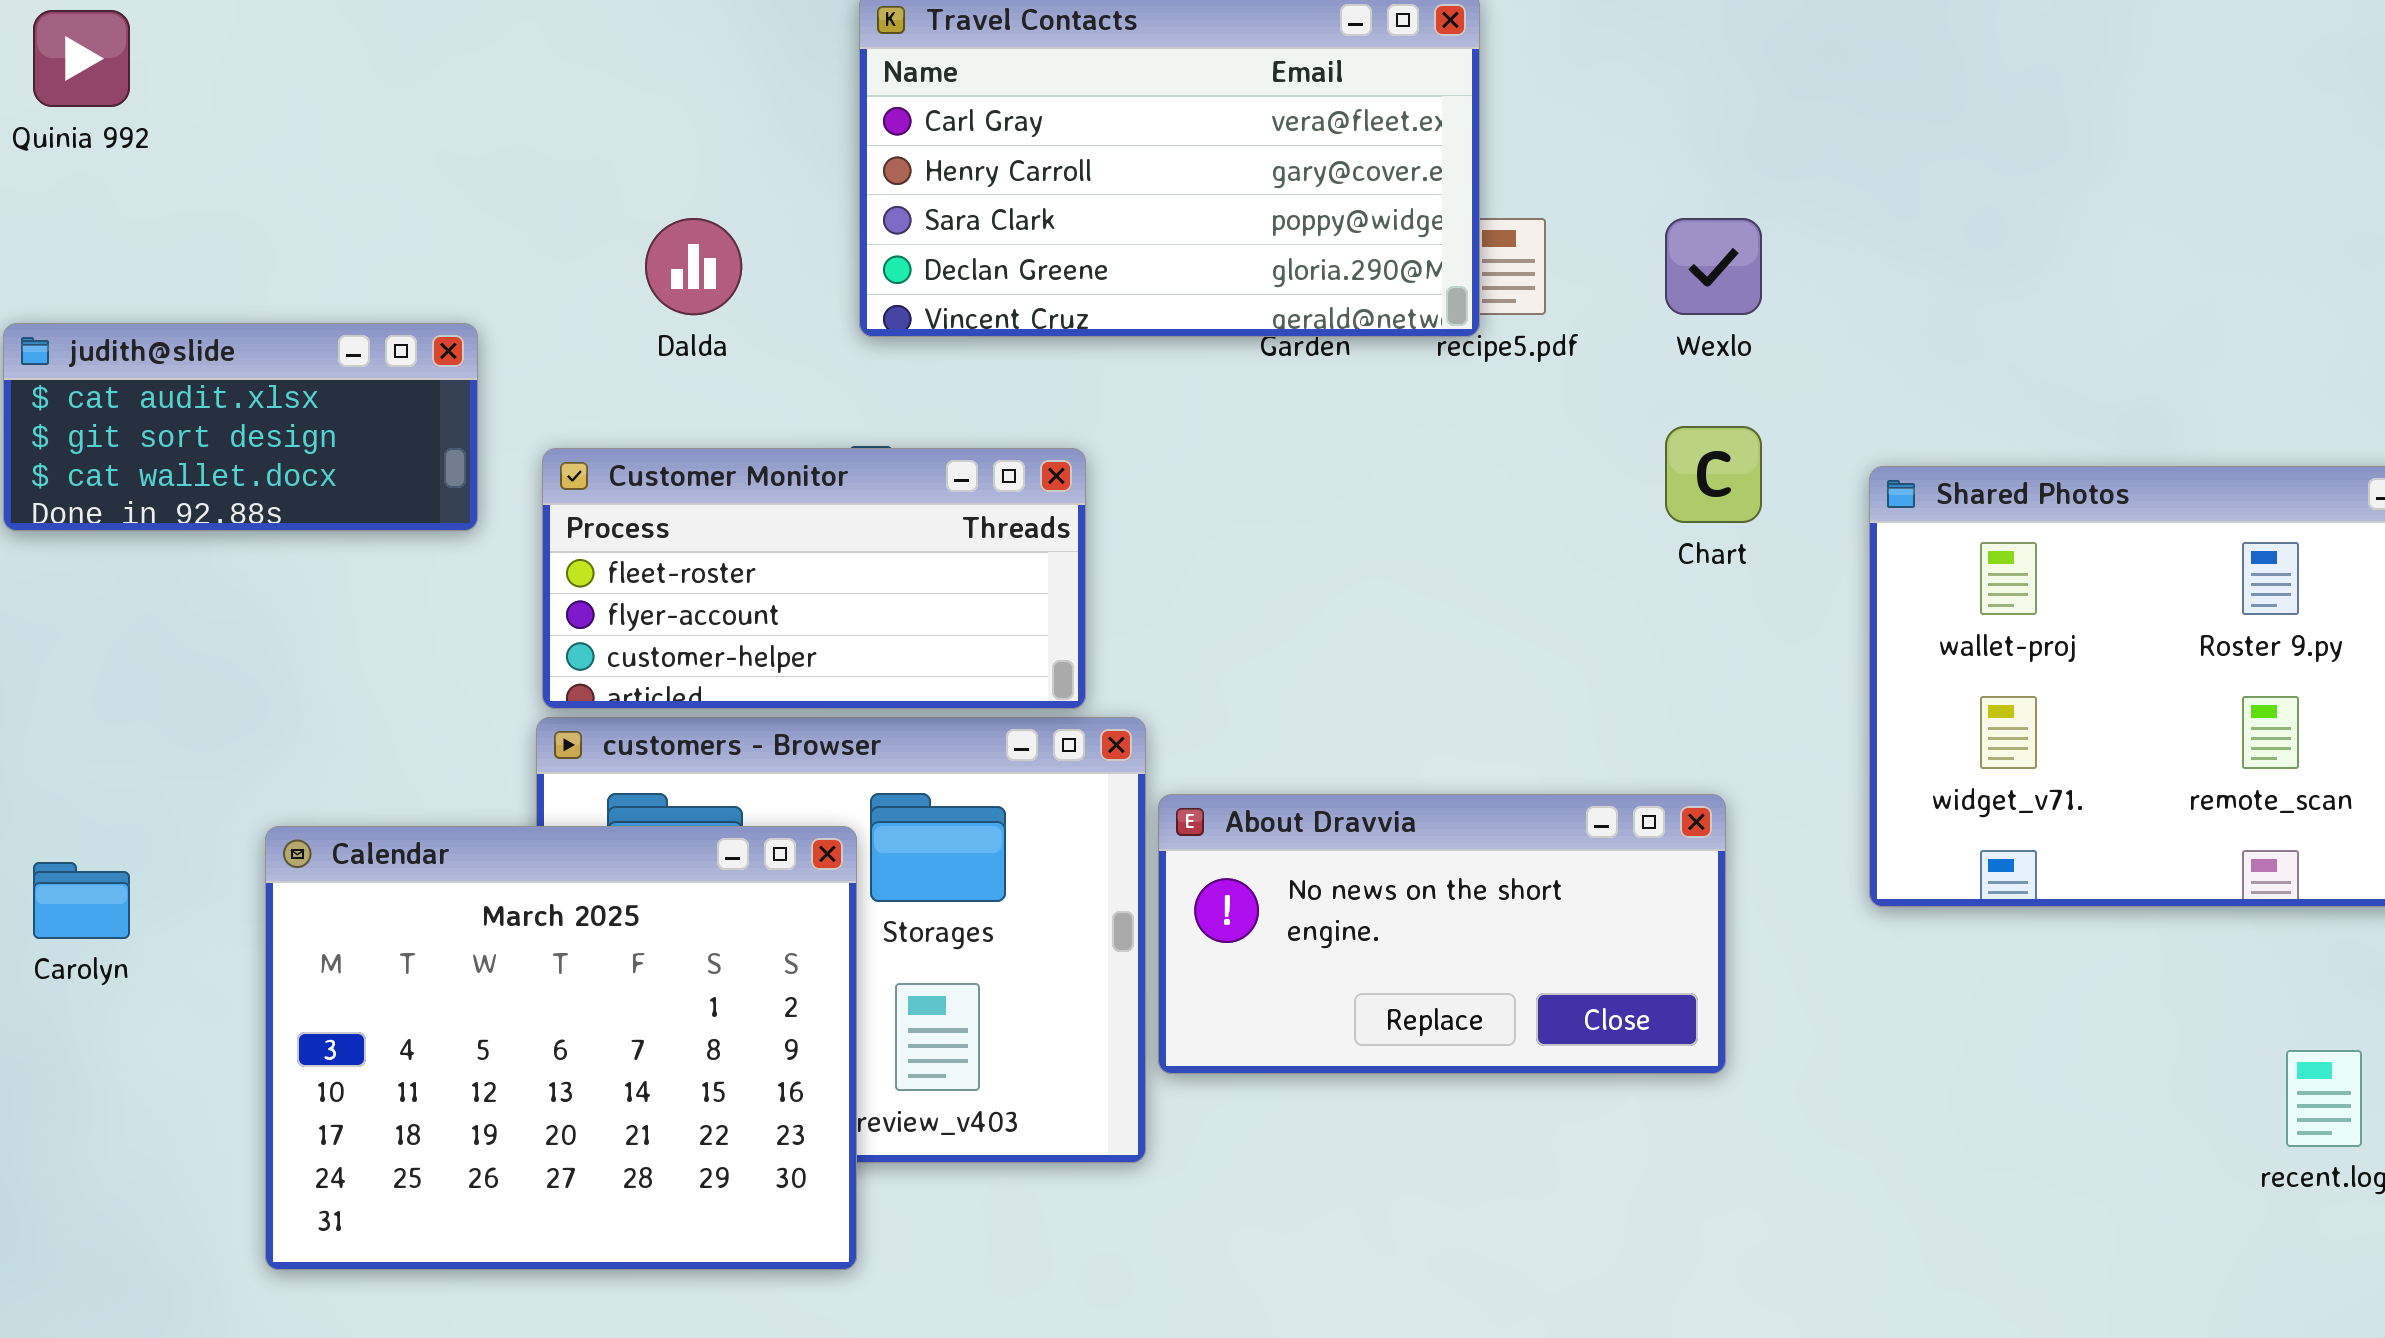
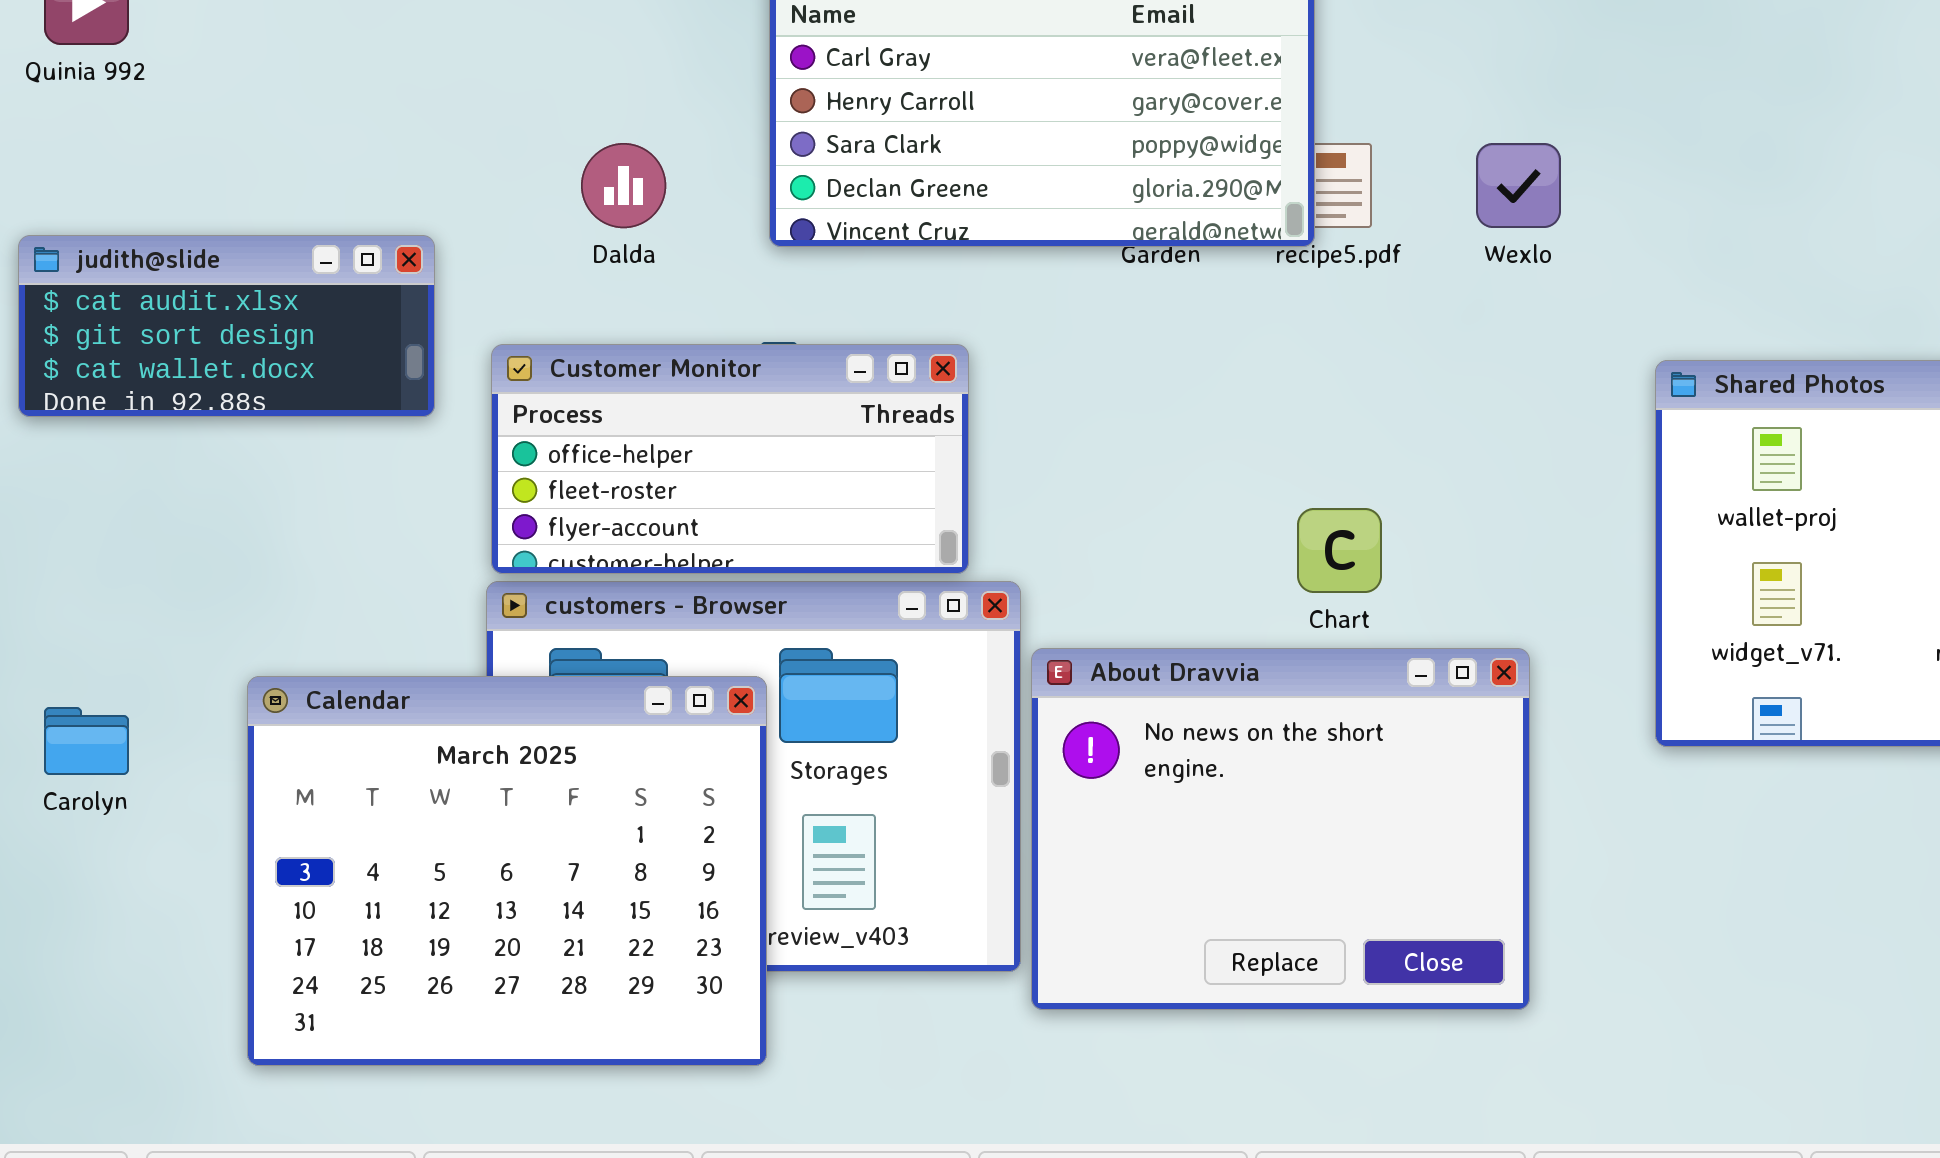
Chart: [1665,426,1762,523] -> [1297,508,1382,593], moved
Customer Monitor: [542,448,1086,709] -> [491,344,969,574], scrolled up 1 row
About Dravvia: [1158,794,1726,1074] -> [1031,648,1530,1010], resized

